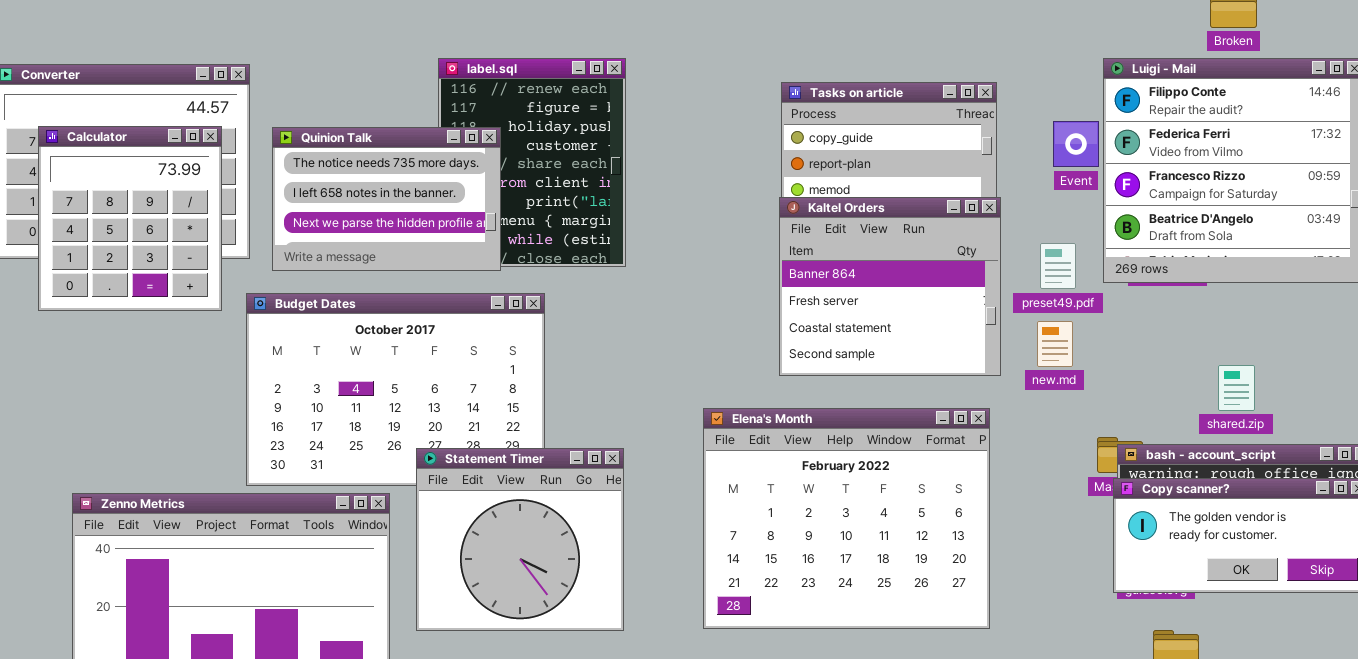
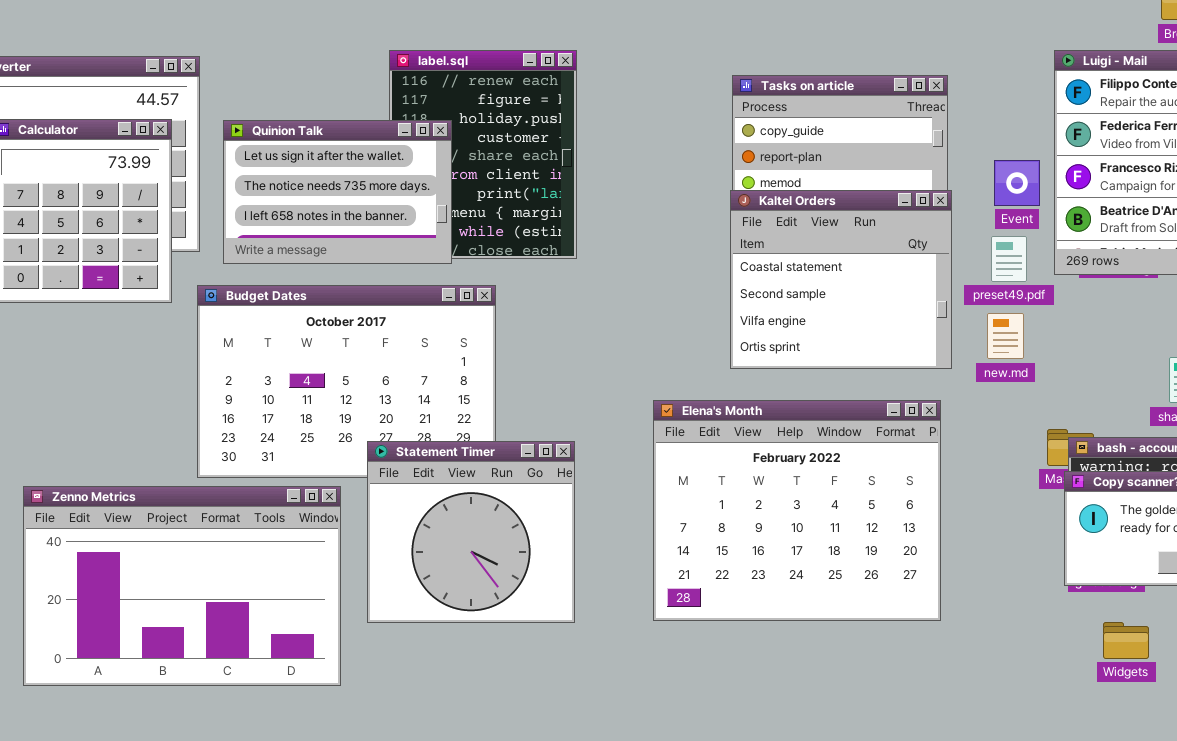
Event: [1053,121,1099,167] -> [994,160,1040,206], moved
Quinion Talk: [272,127,501,271] -> [223,120,452,264], scrolled up 1 row
Kaltel Orders: [779,197,1001,376] -> [730,190,952,369], scrolled down 2 rows

